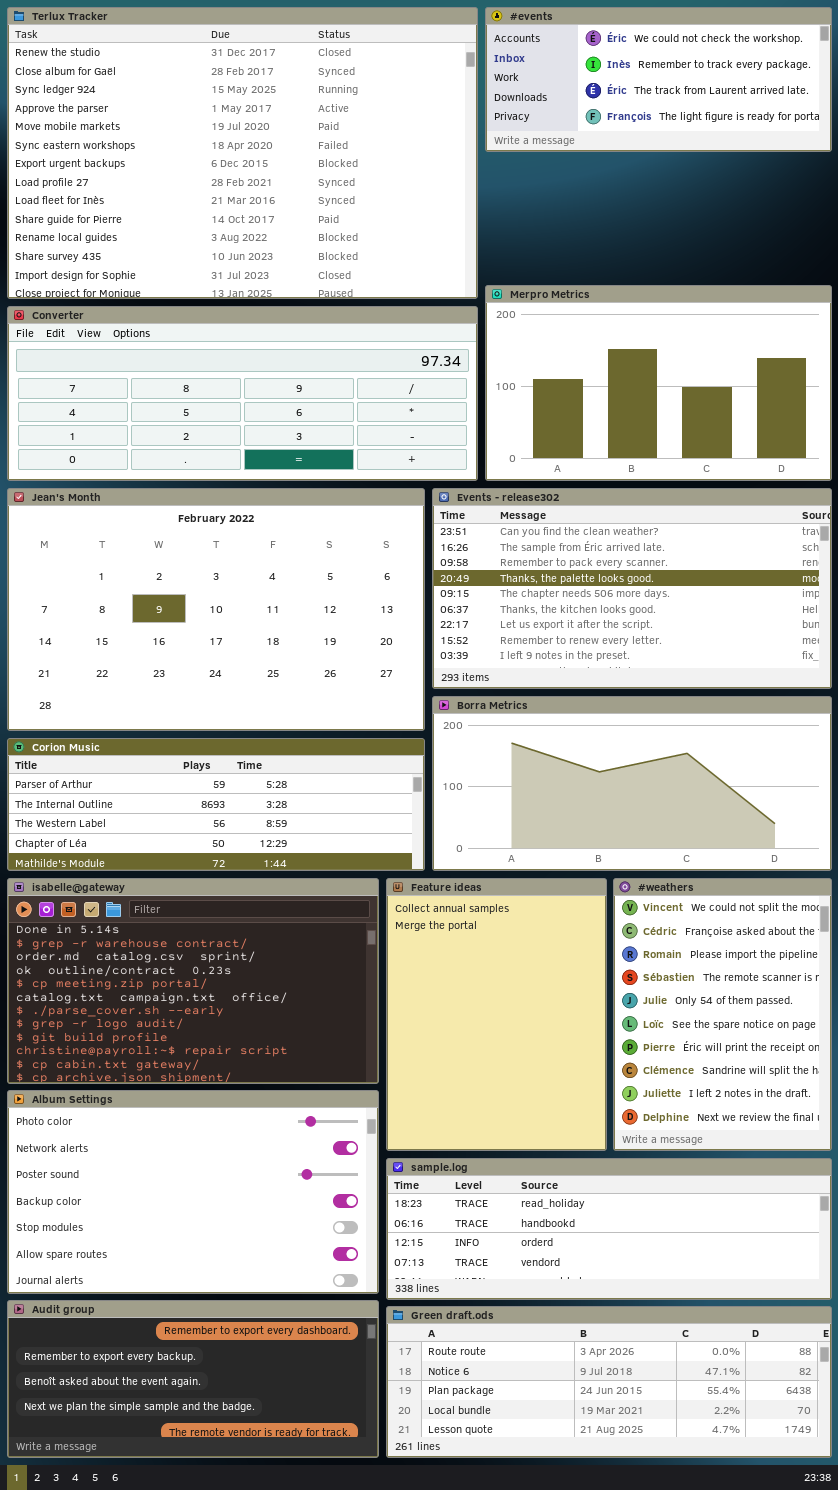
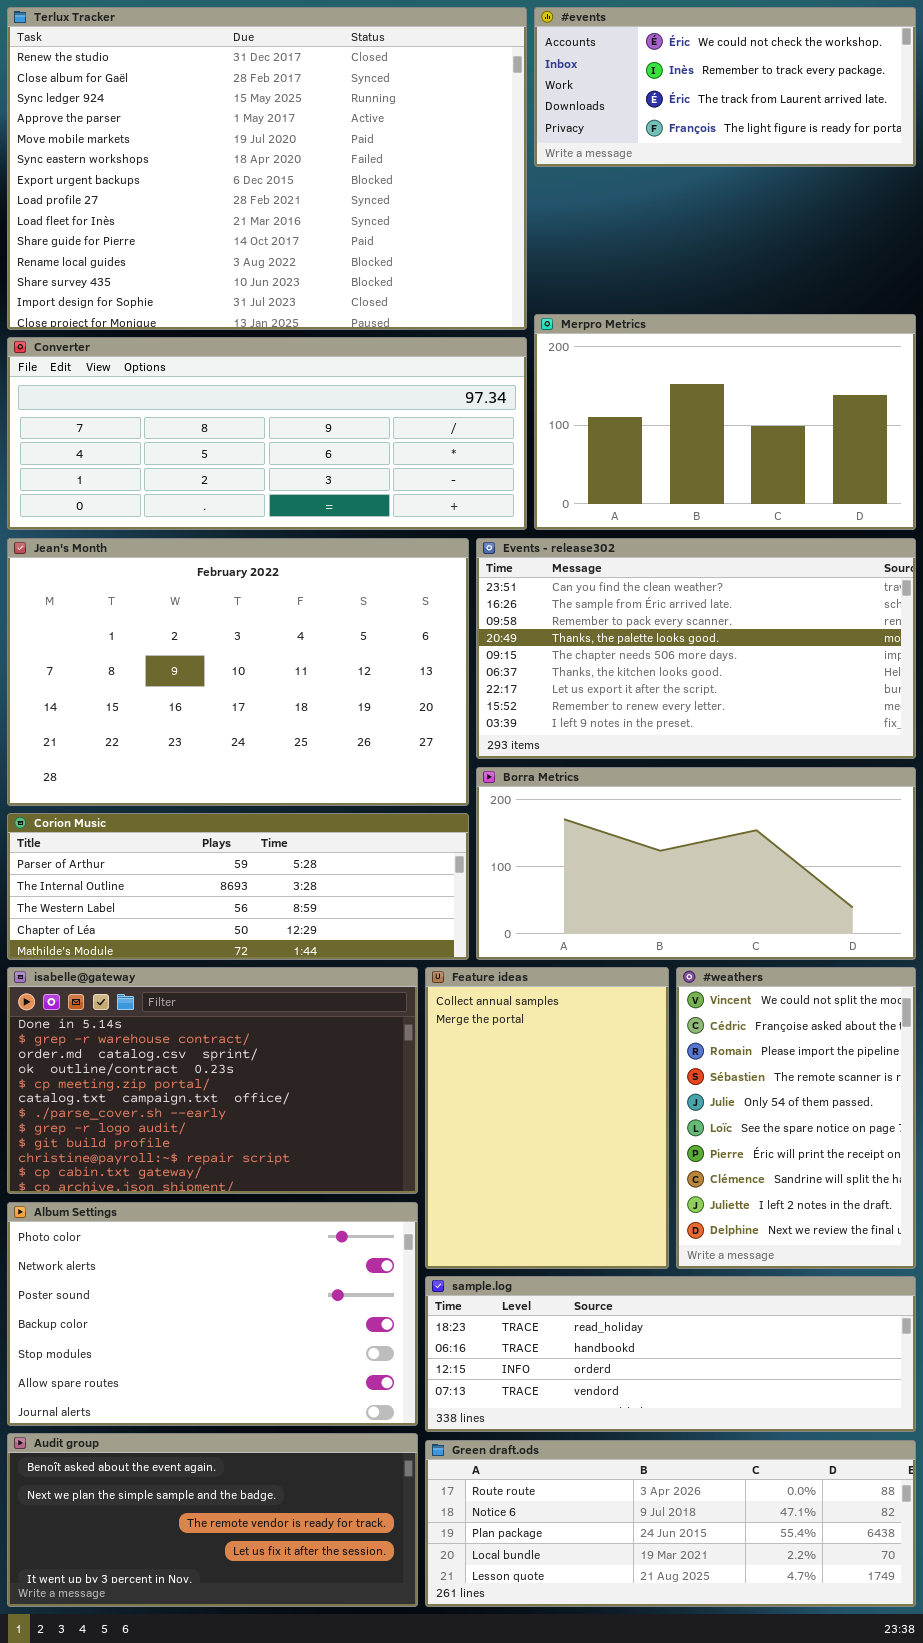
Audit group: [7,1300,379,1458] -> [7,1433,418,1607], scrolled down 2 rows

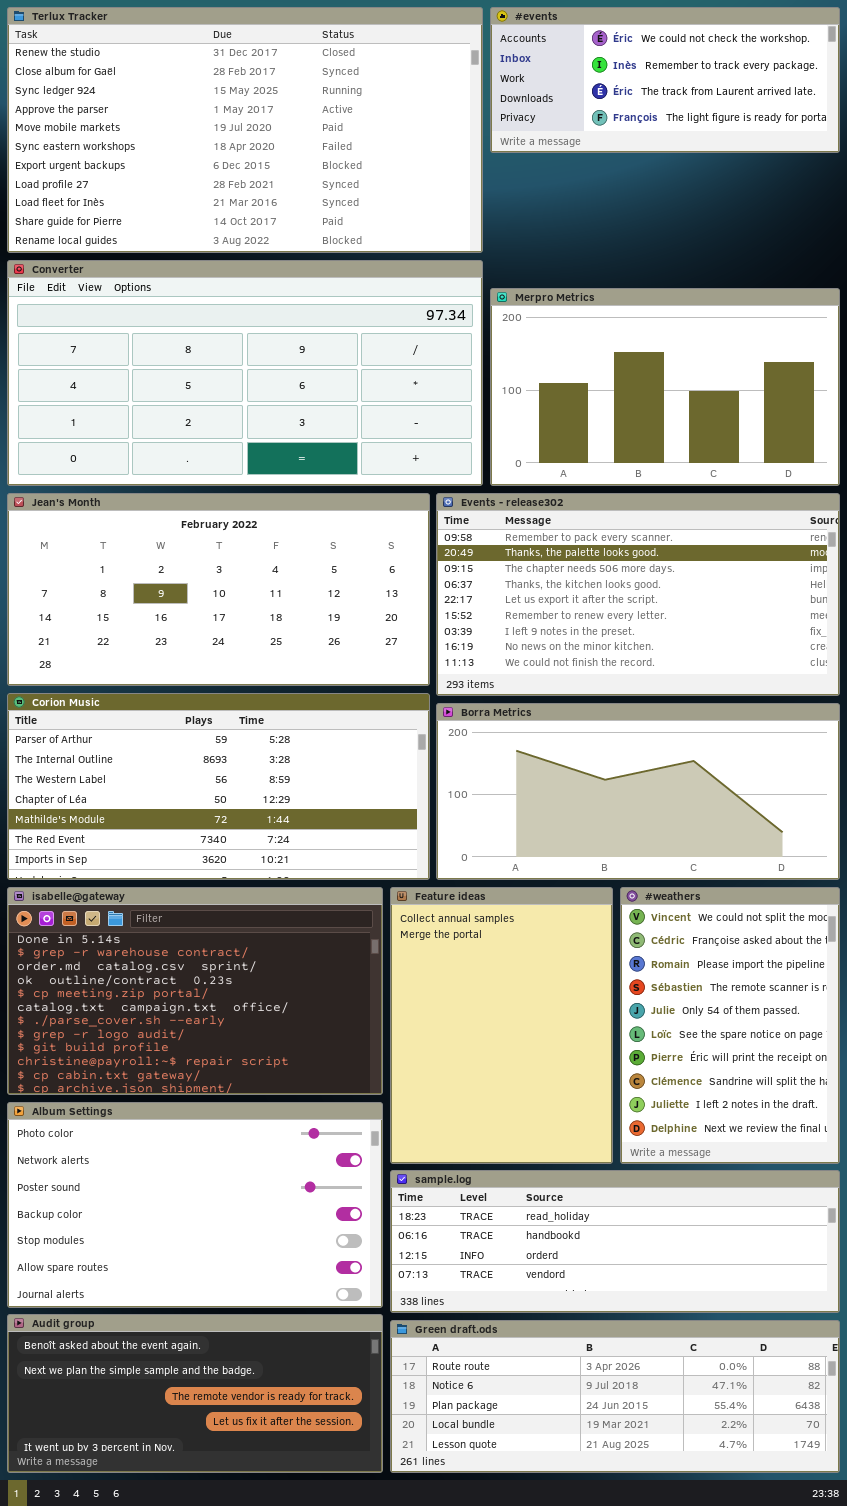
Terlux Tracker: [7,7,527,330] -> [7,7,483,253], resized
Converter: [7,337,527,530] -> [7,260,483,486], resized
Jean's Month: [7,538,469,806] -> [7,493,430,686], resized
Events - release302: [476,538,916,759] -> [436,493,840,696], scrolled down 2 rows
Corion Music: [7,813,469,960] -> [7,693,430,880], resized

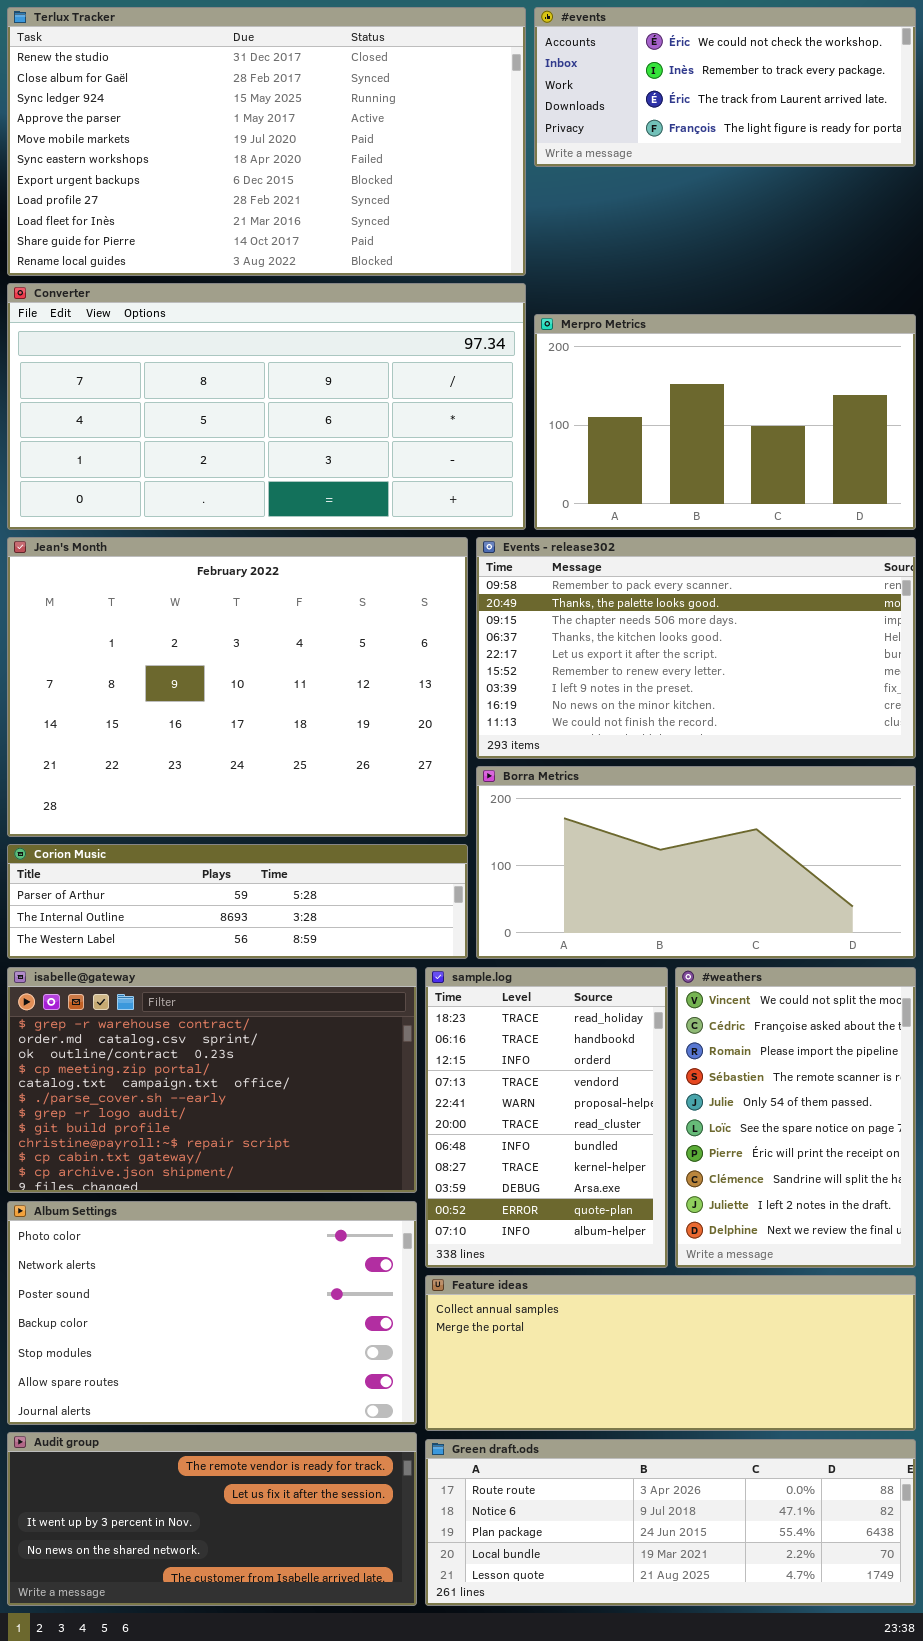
Jean's Month: [7,493,430,686] -> [7,537,468,837], resized
Corion Music: [7,693,430,880] -> [7,844,468,959], resized
isabelle@gateway: [7,887,383,1095] -> [7,967,417,1193], scrolled down 1 row
Feature ideas: [390,887,613,1164] -> [425,1275,916,1431], moved, resized
sample.log: [390,1170,840,1313] -> [425,967,668,1268], moved, resized
Audit group: [7,1314,383,1473] -> [7,1432,417,1606], scrolled down 2 rows

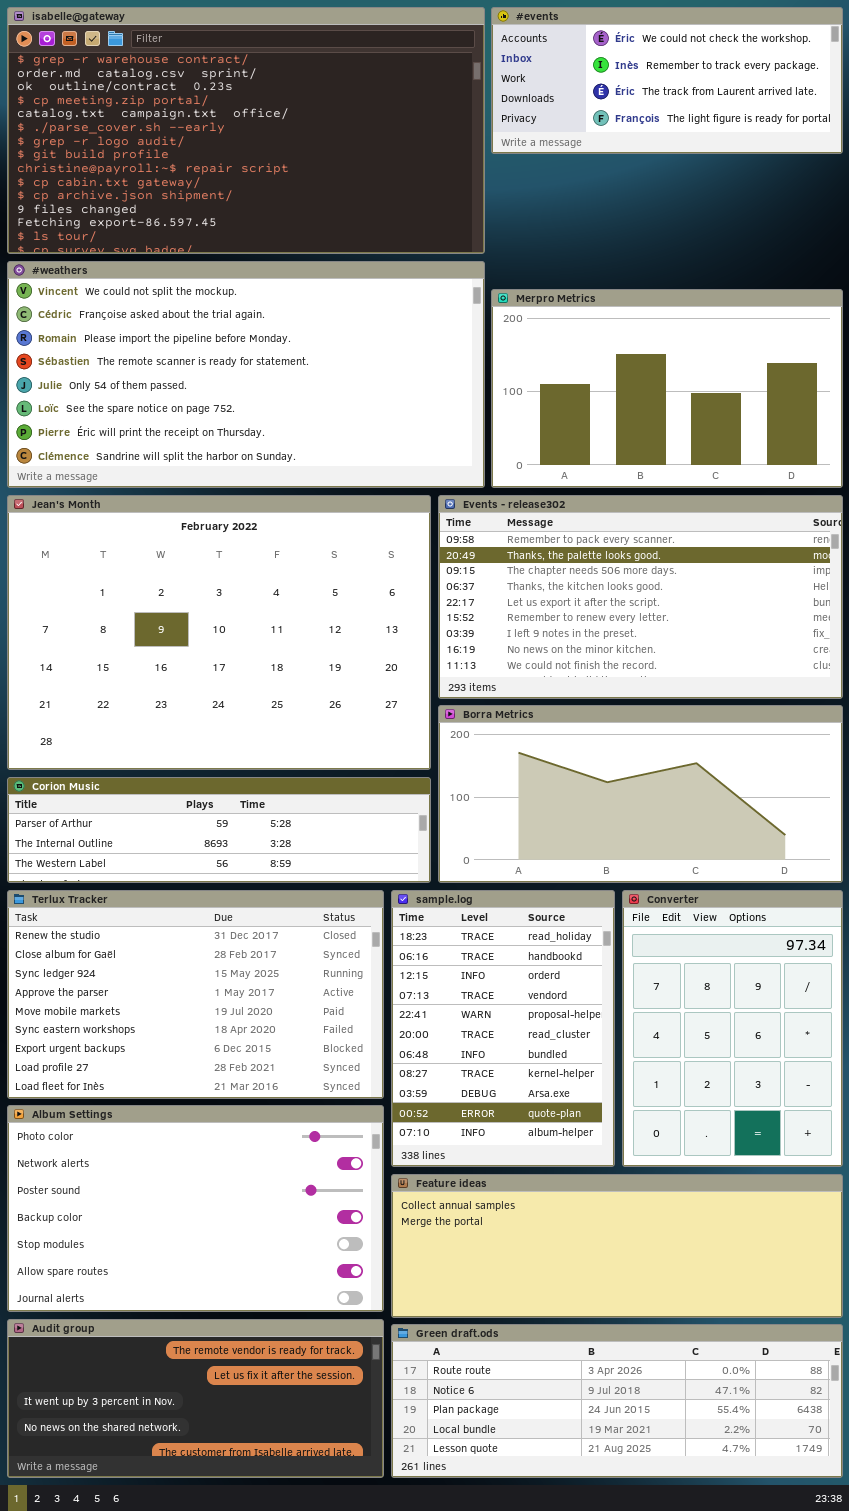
Terlux Tracker: [7,7,526,276] -> [7,890,384,1099], moved, resized
Converter: [7,283,526,530] -> [622,890,843,1167], moved, resized
isabelle@gateway: [7,967,417,1193] -> [7,7,485,254], moved, resized
#weathers: [675,967,916,1268] -> [7,261,485,488], moved, resized

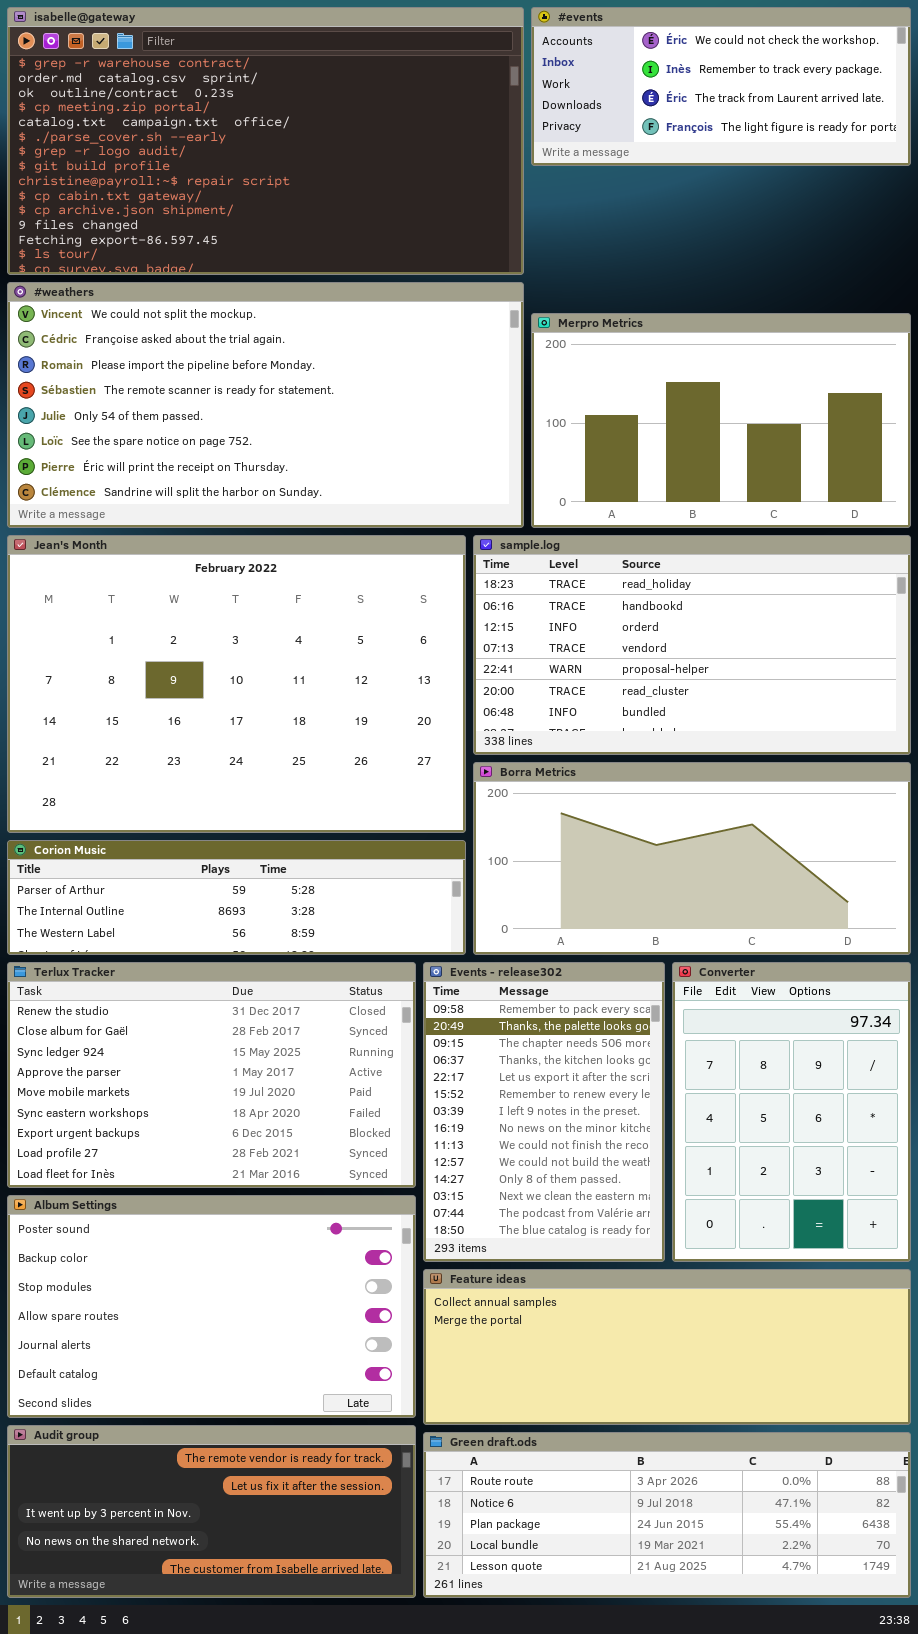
Events - release302: [438,495,843,699] -> [423,962,665,1262], moved, resized
sample.log: [391,890,615,1167] -> [473,535,911,755], moved, resized
Album Settings: [7,1105,384,1312] -> [7,1195,416,1418], scrolled down 2 rows

